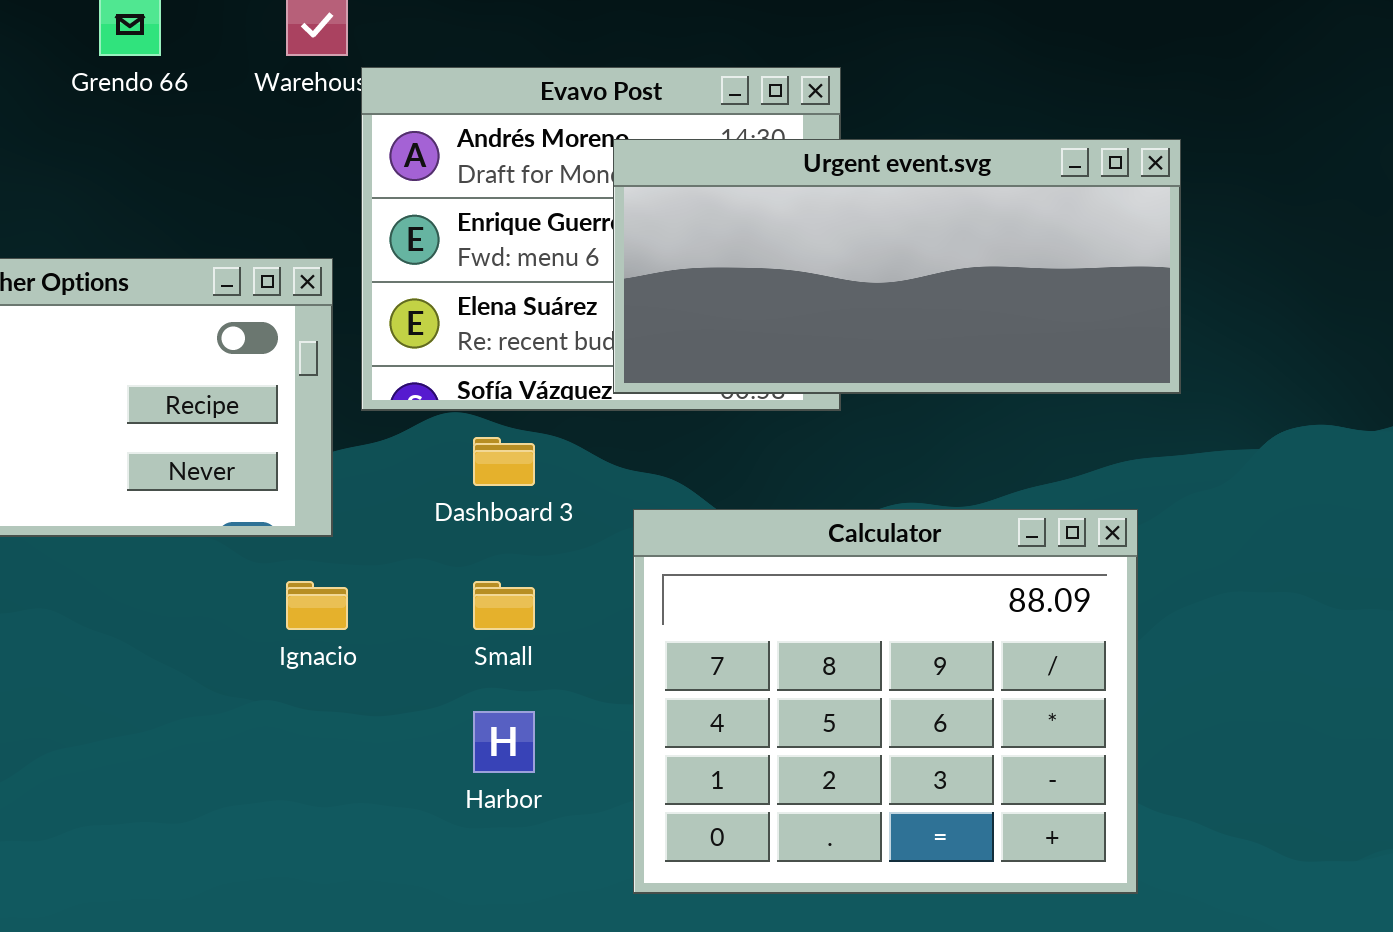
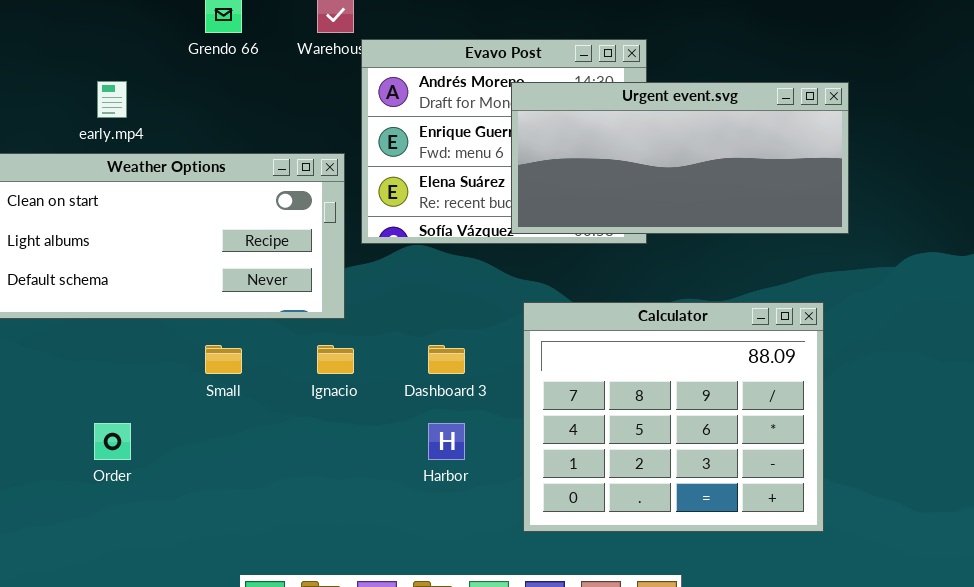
Dashboard 3: [473,437,535,486] -> [428,345,465,374], moved
Small: [473,581,535,630] -> [205,345,242,374], moved

